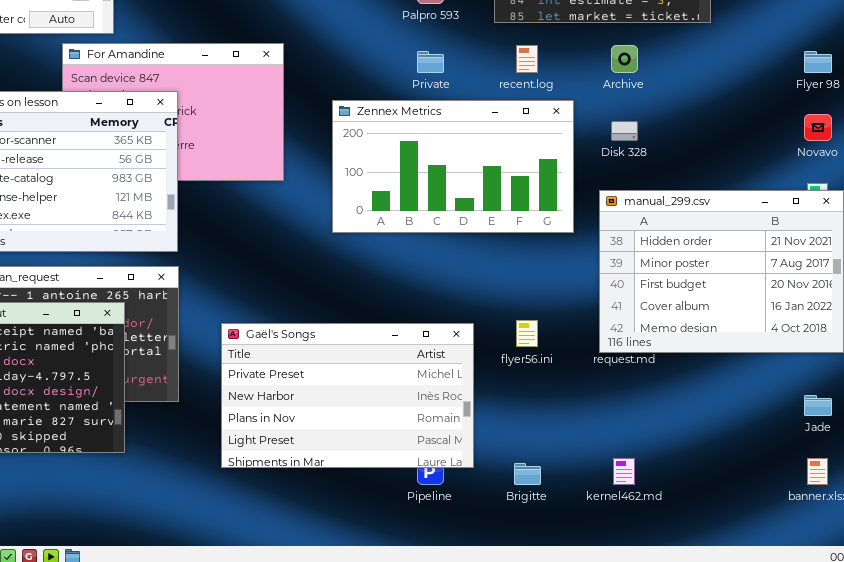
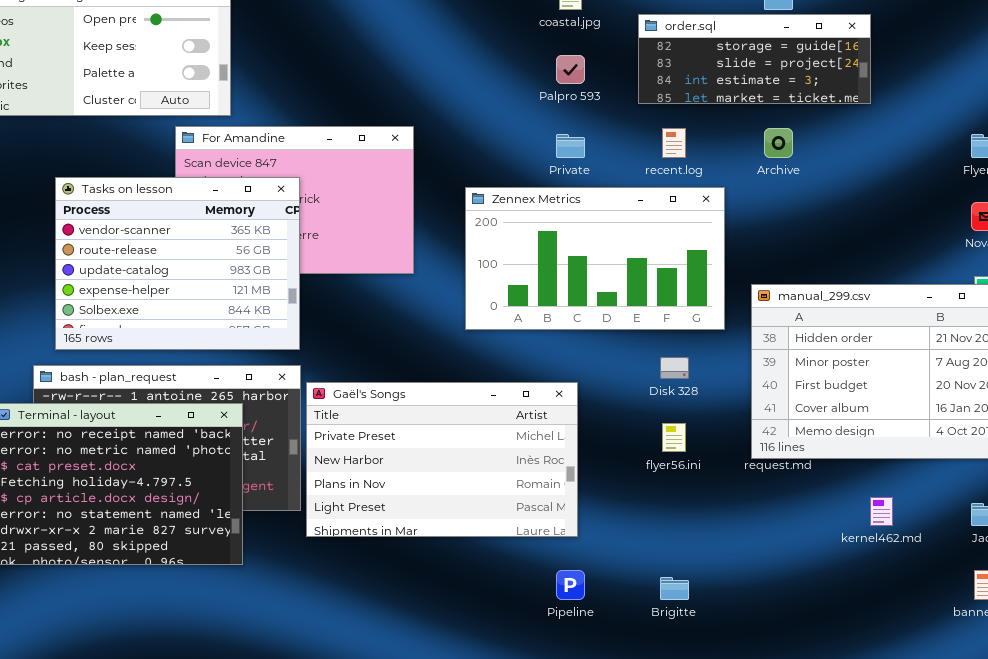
Disk 328: [611,121,638,141] -> [660,357,689,379], moved
Gaël's Songs: [221,323,474,468] -> [306,382,578,537], moved
kernel462.md: [613,458,635,485] -> [870,497,893,526], moved

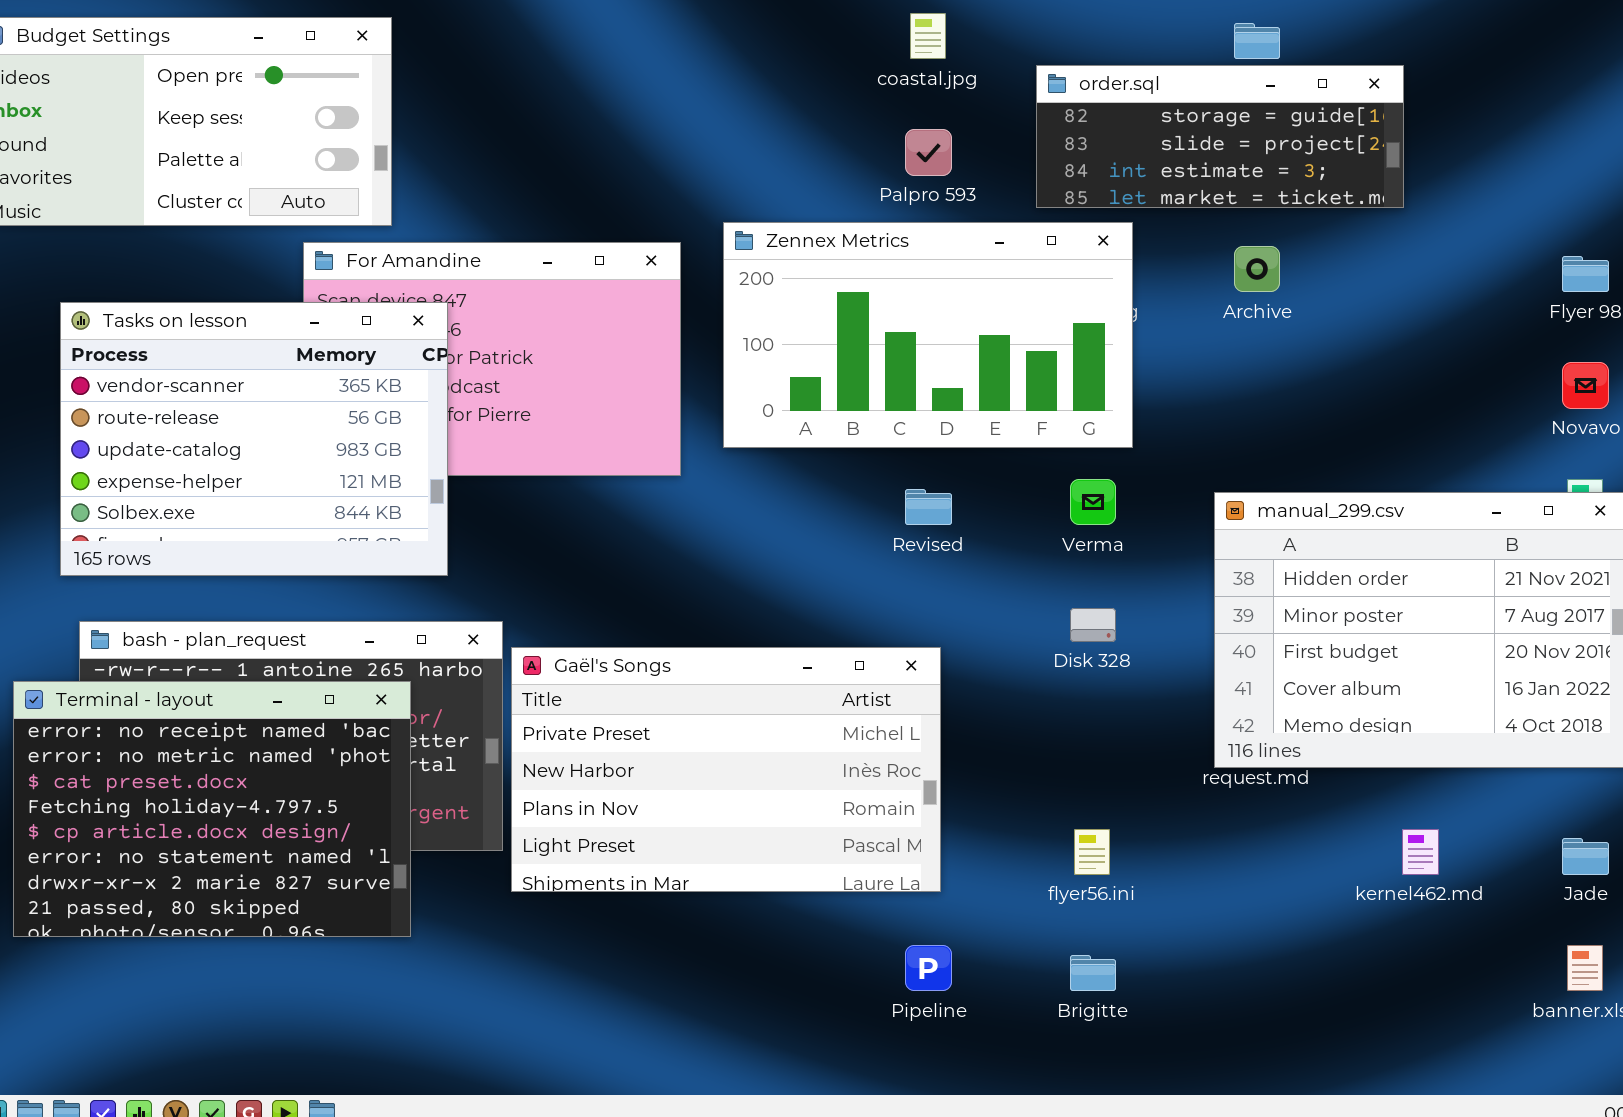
Tasks on lesson: [55,177,300,350] -> [60,302,448,576], moved
Zennex Metrics: [465,187,725,330] -> [723,222,1133,448], moved
flyer56.ini: [662,423,686,452] -> [1074,829,1110,875], moved

